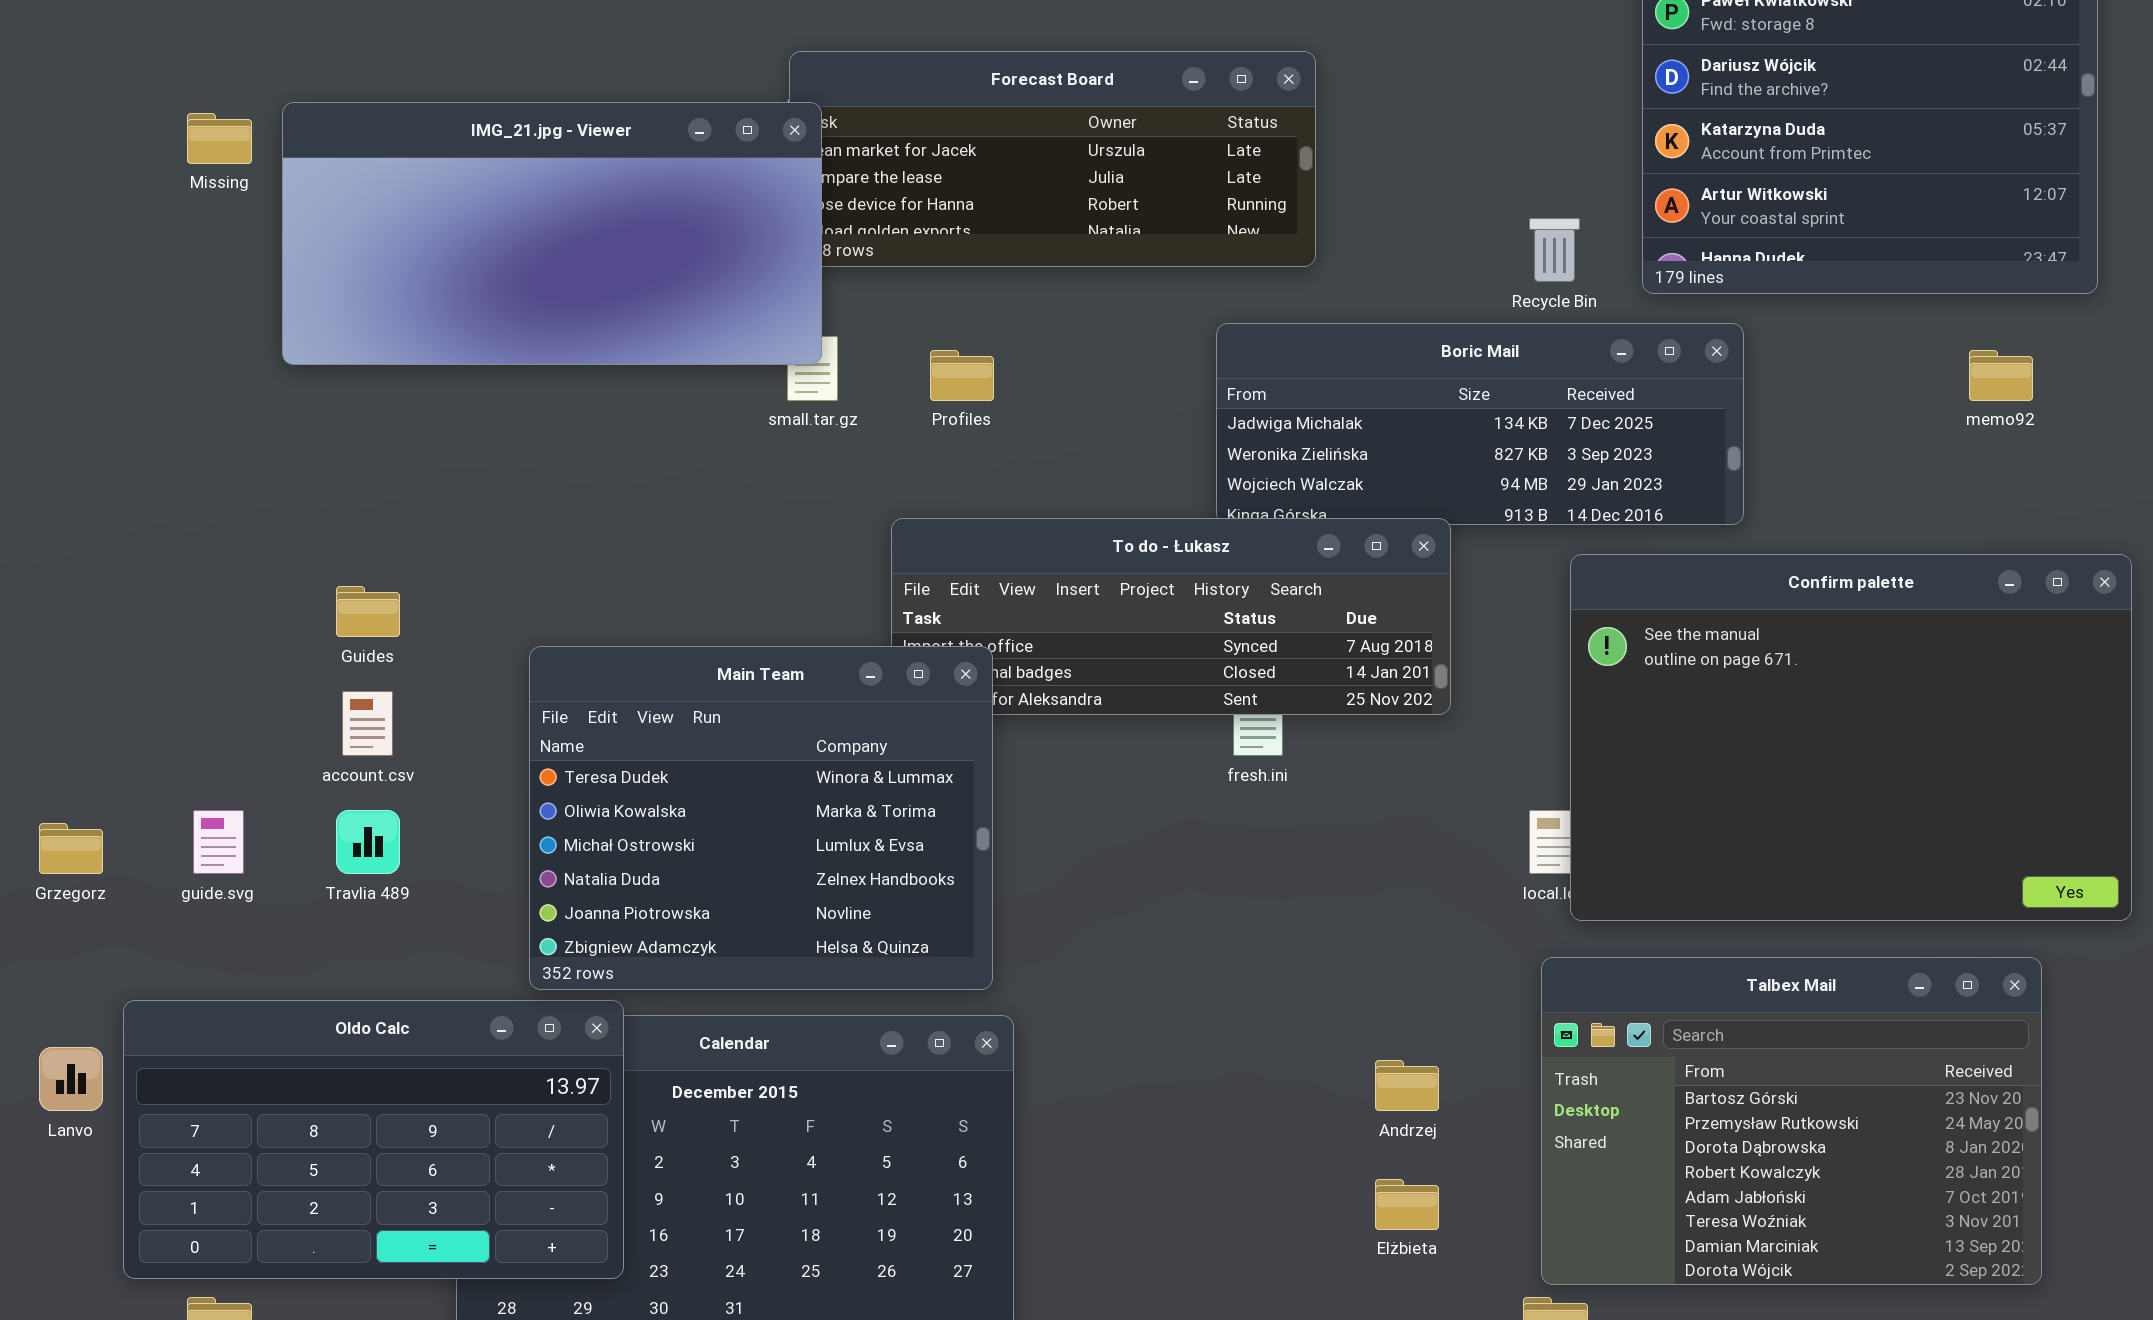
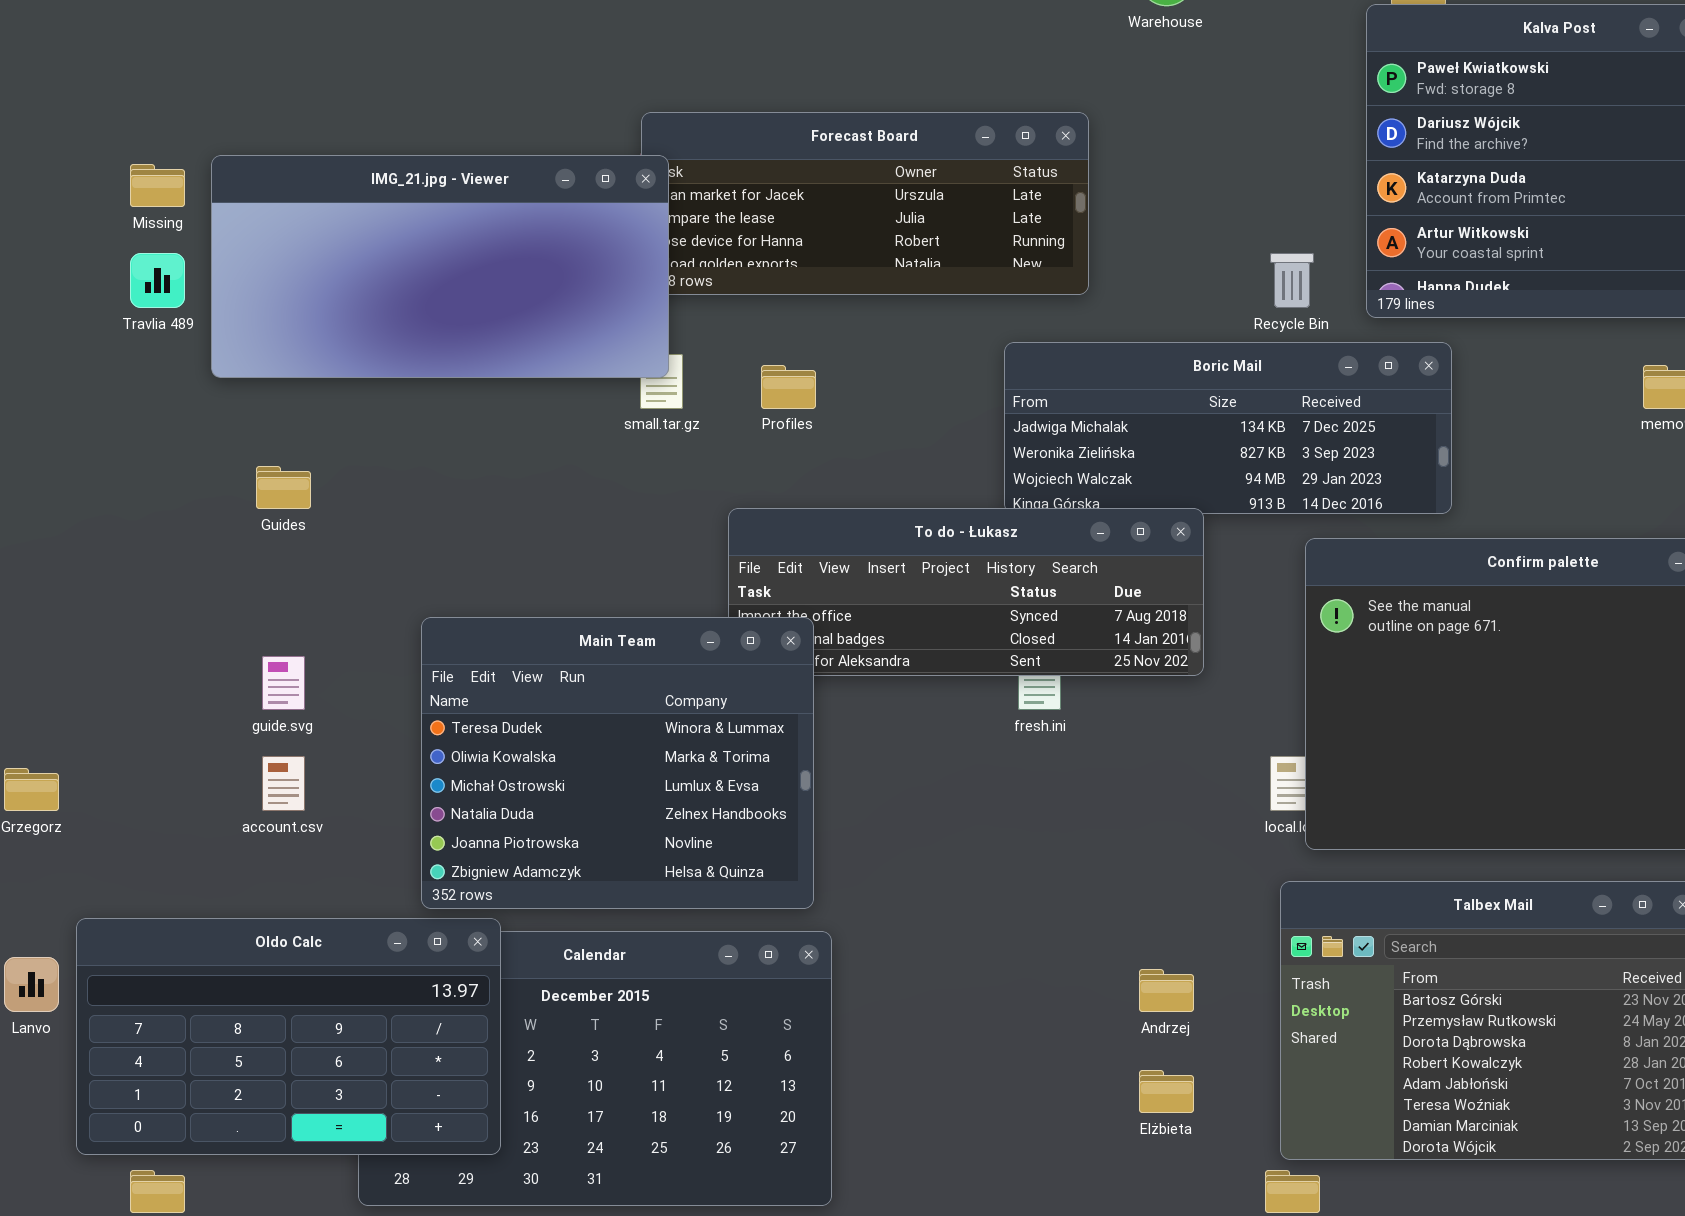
Guides: [336,586,400,637] -> [256,466,311,509], moved
account.csv: [342,691,393,756] -> [262,756,305,811], moved
guide.svg: [193,810,244,874] -> [262,656,305,710], moved
Travlia 489: [336,810,400,874] -> [130,253,185,308], moved

